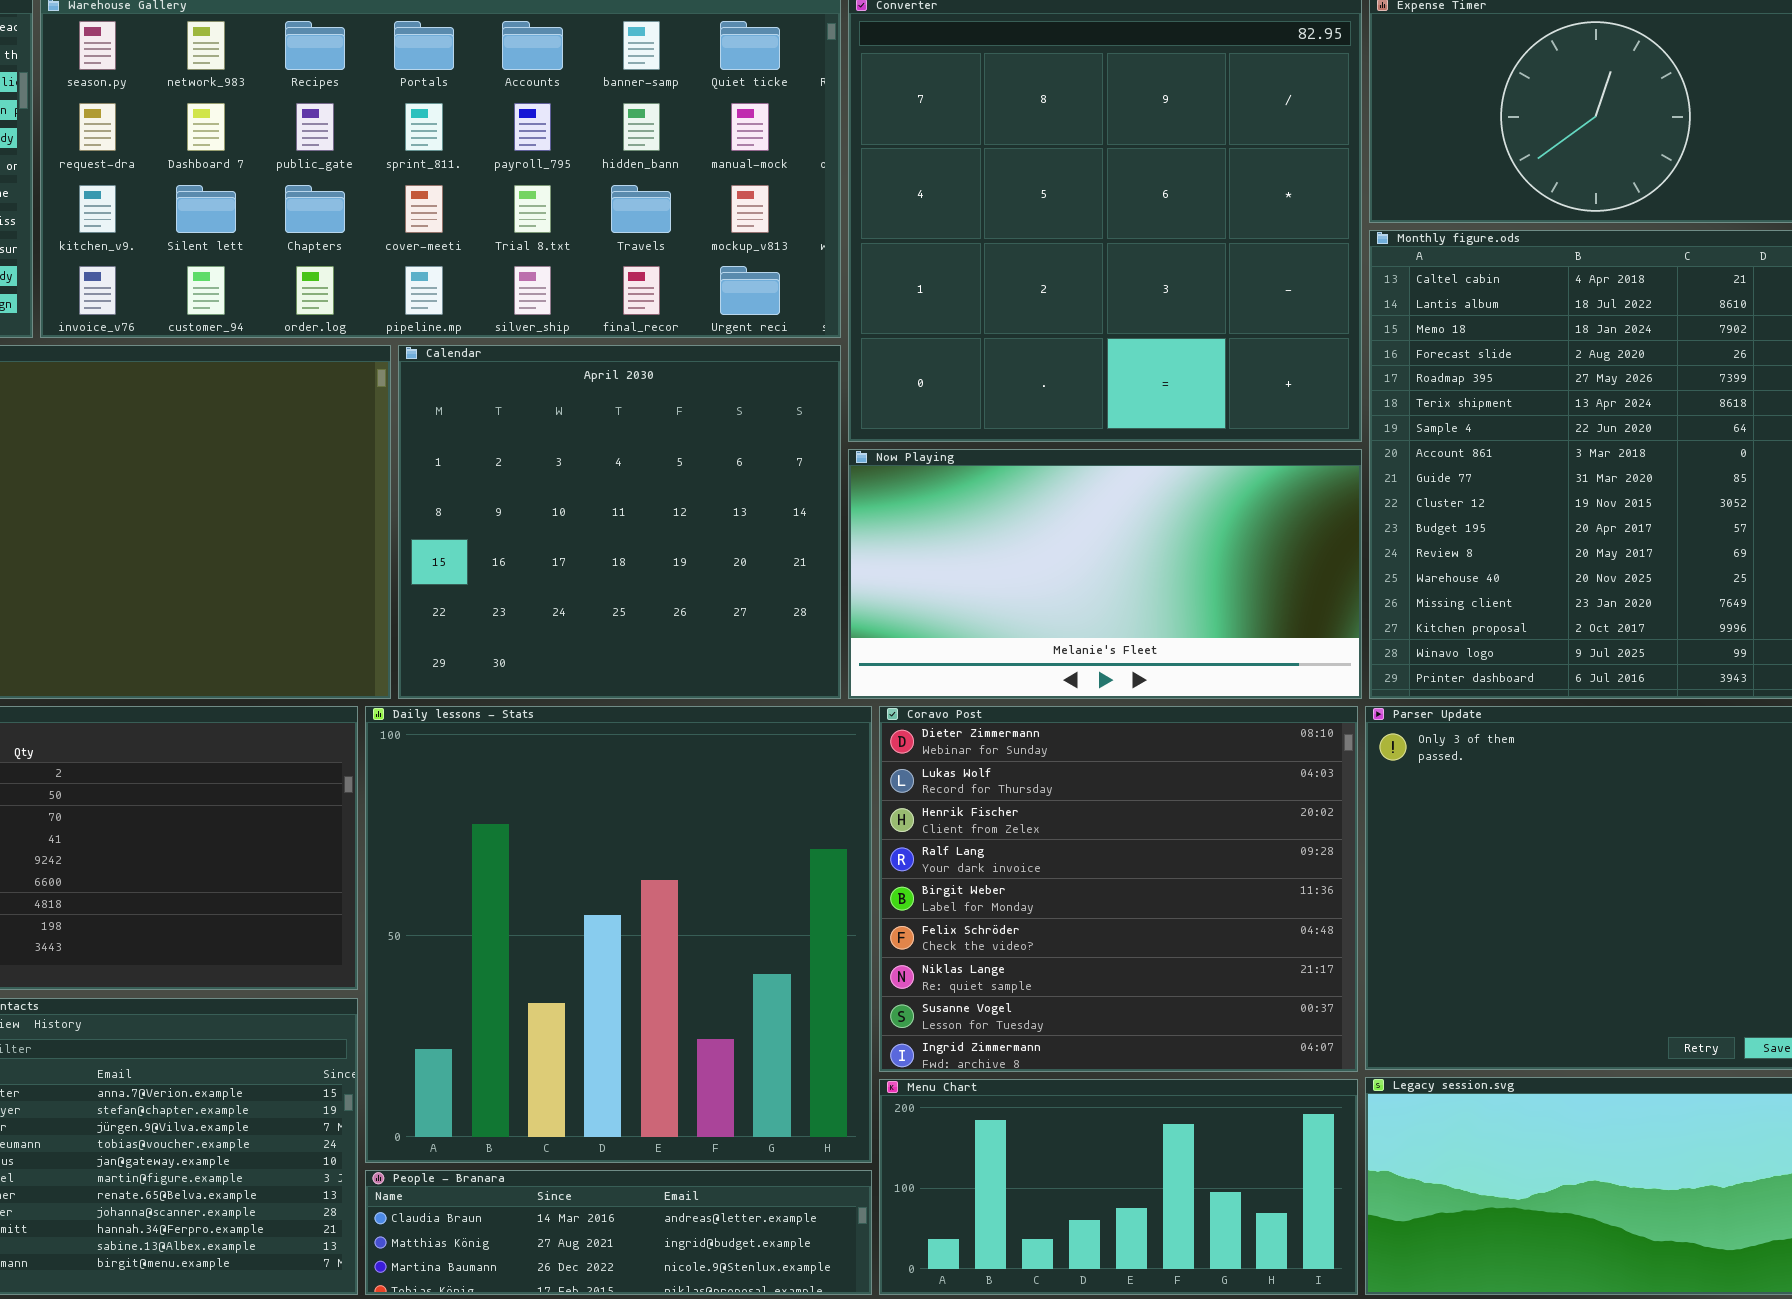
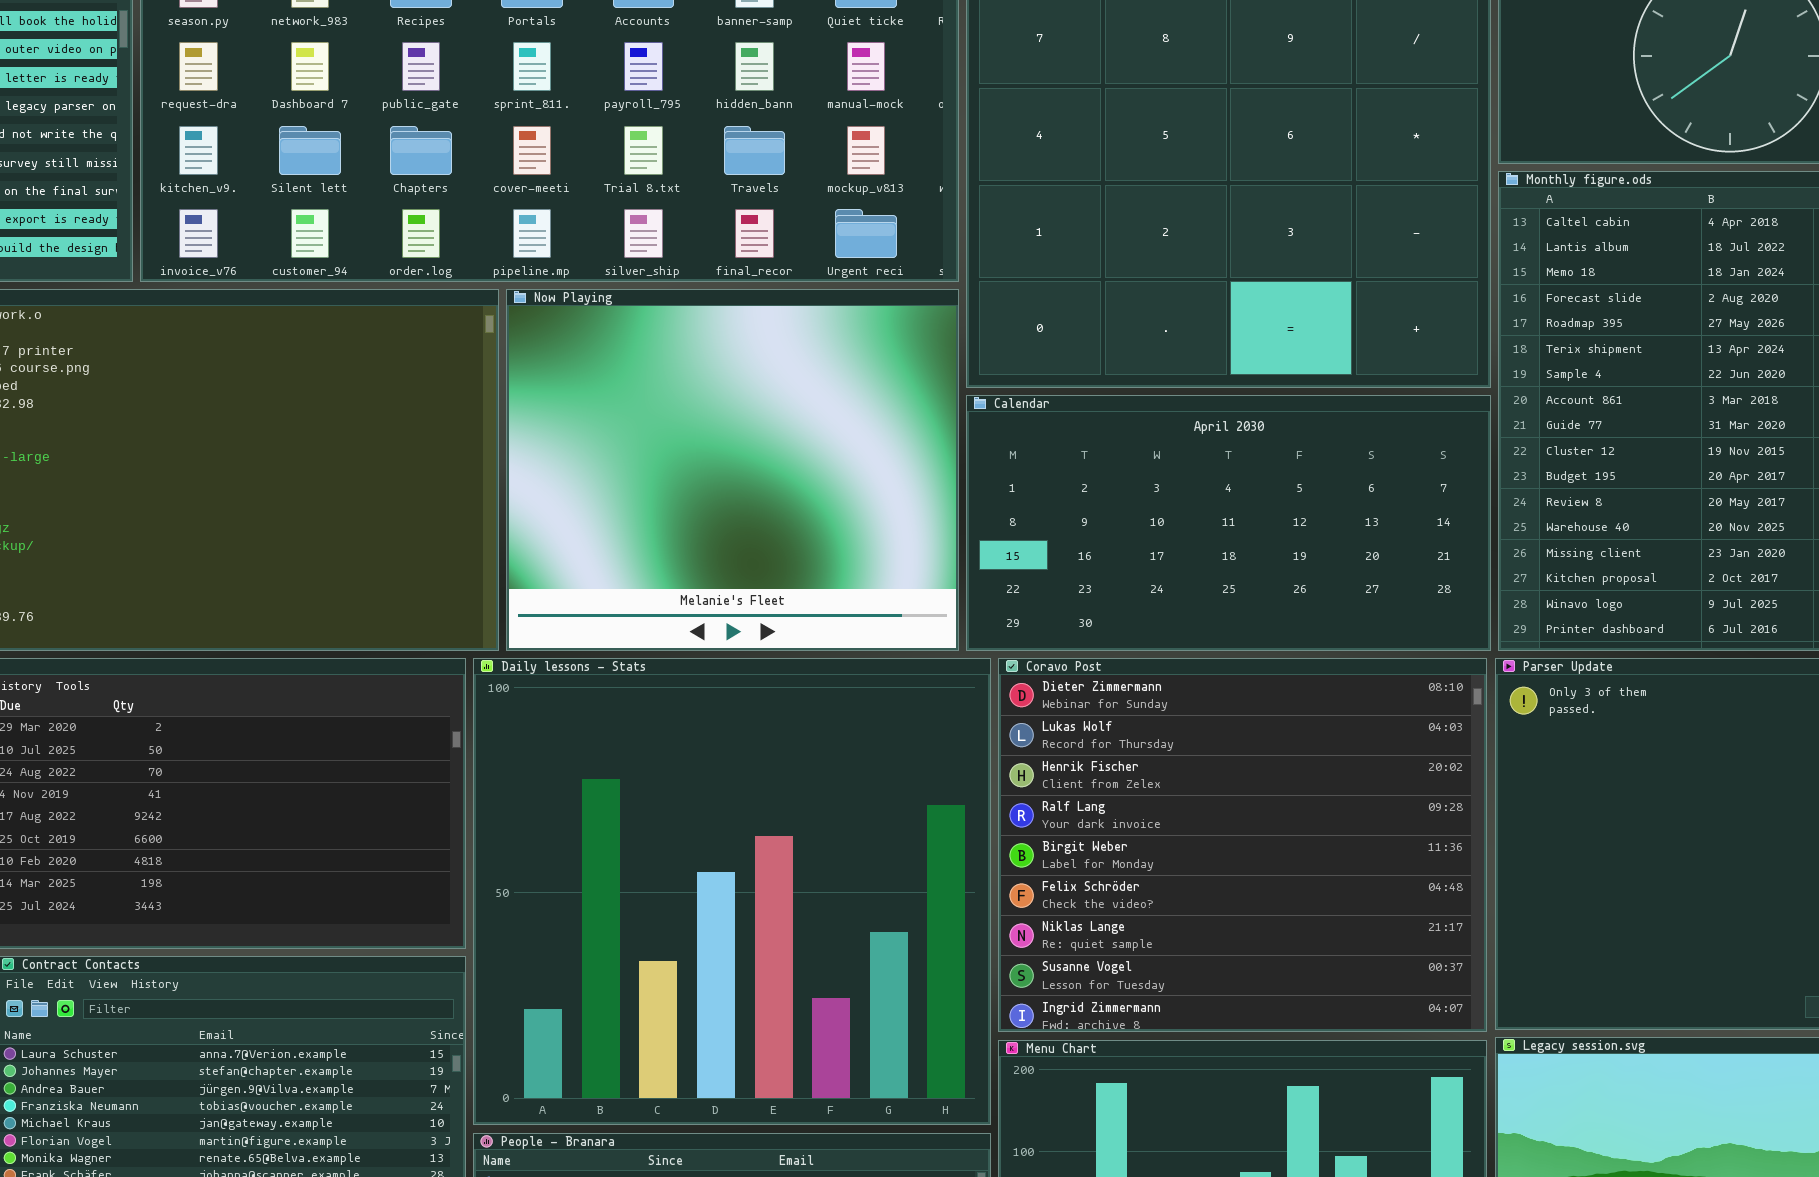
Calendar: [398,345,841,699] -> [966,395,1491,651], moved, resized
Now Playing: [848,449,1362,699] -> [506,289,959,651], moved, resized

